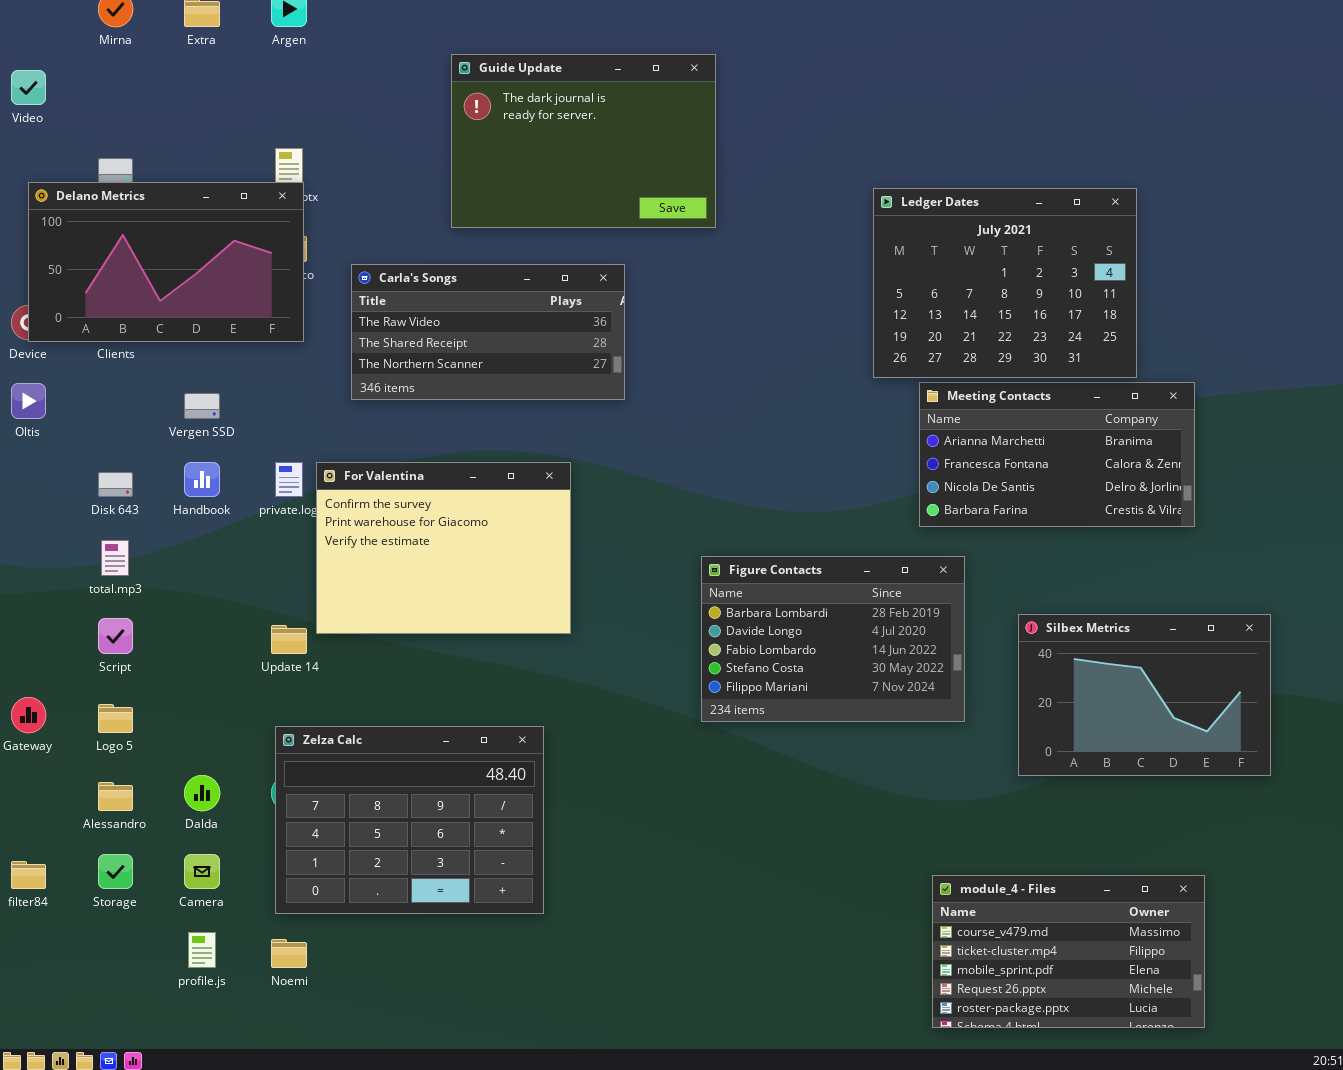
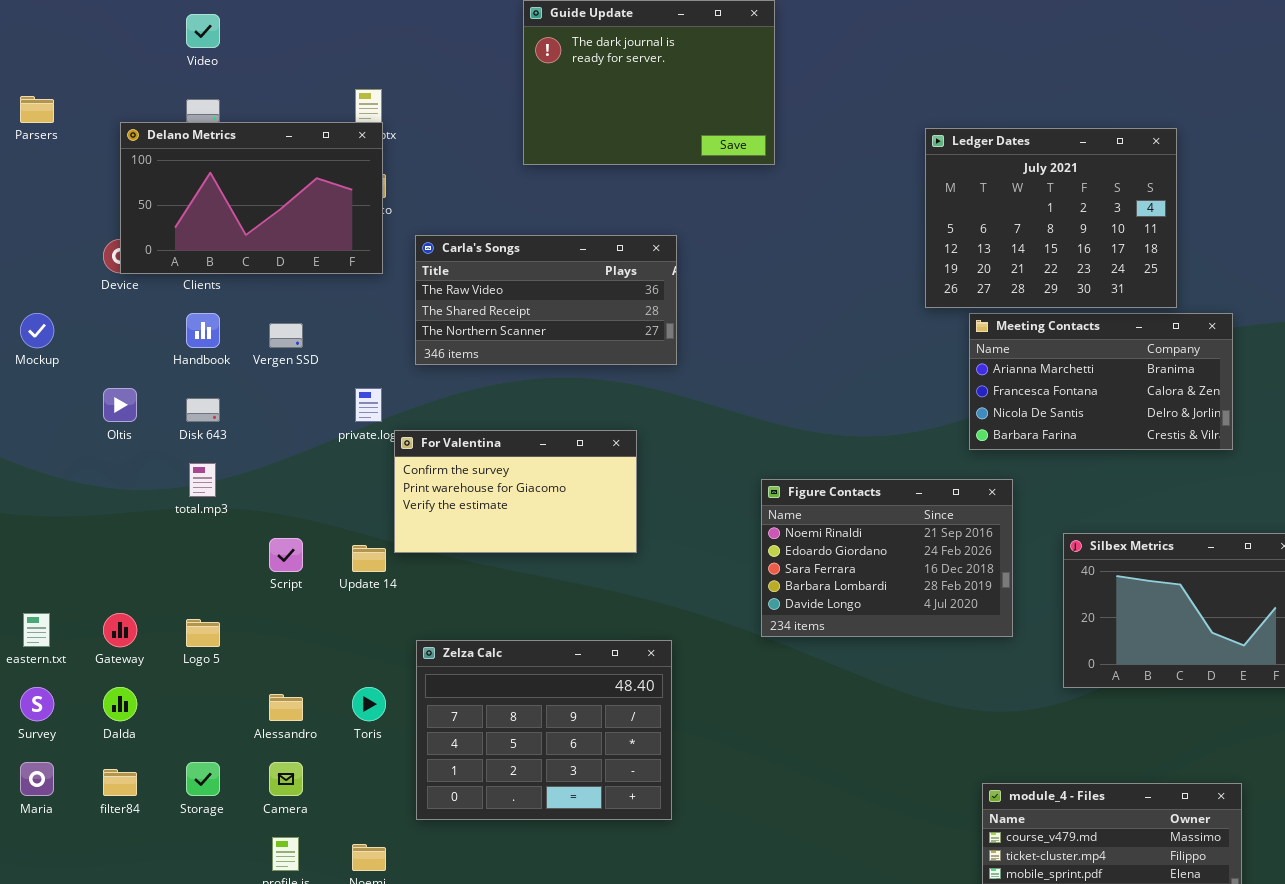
Video: [11,70,46,105] -> [186,14,220,48], moved
Carla's Songs: [351,264,625,400] -> [415,235,677,365], moved
Oltis: [11,383,46,419] -> [103,388,137,422], moved
Handbook: [184,462,220,497] -> [186,313,220,348], moved
For Valentina: [316,462,571,634] -> [394,430,637,553], resized
Figure Contacts: [701,556,965,722] -> [761,479,1013,637], scrolled up 3 rows
Script: [98,618,133,654] -> [269,538,303,572], moved
Zelza Calc: [275,726,544,914] -> [416,640,672,820], moved
Dalda: [184,775,220,811] -> [103,687,137,721], moved
Alessandro: [98,782,133,811] -> [269,694,303,721], moved

